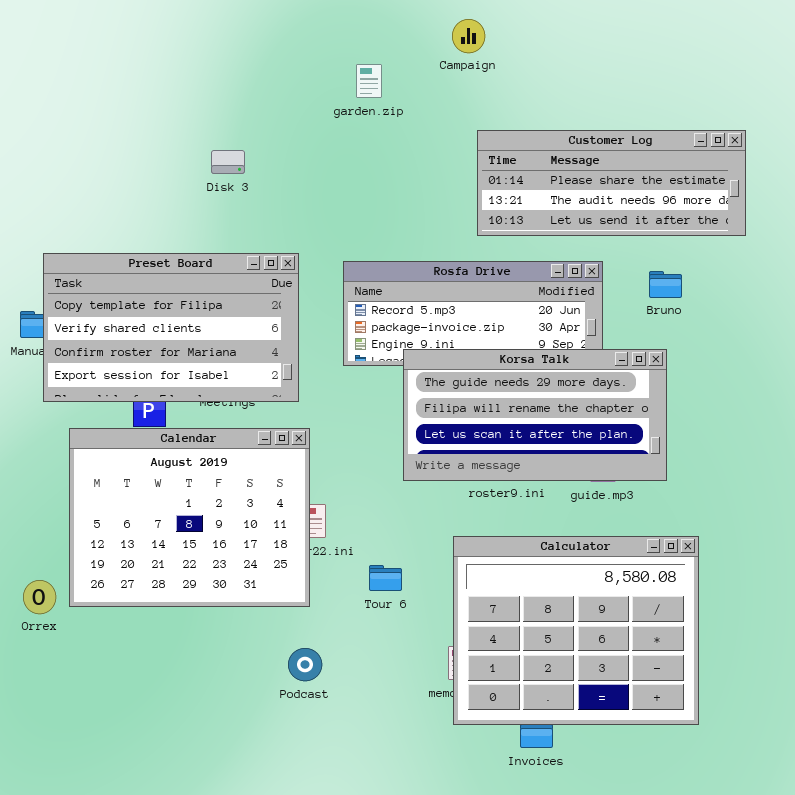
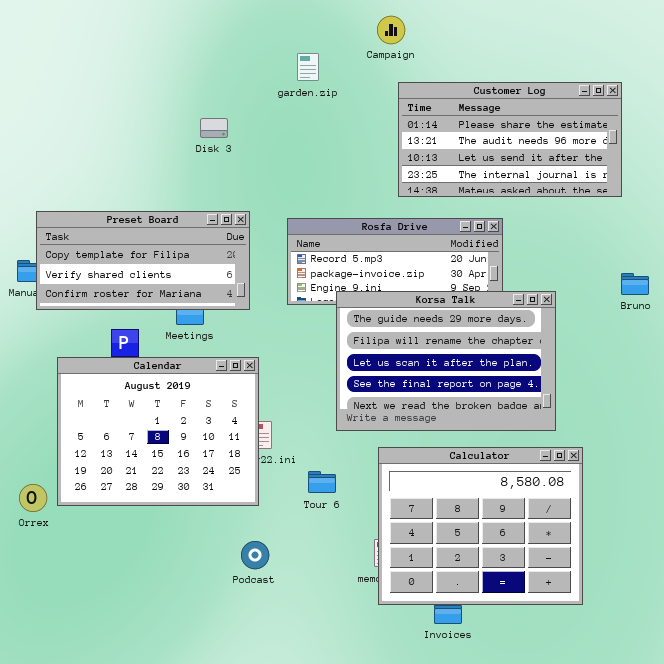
Customer Log: [477,130,746,236] -> [398,82,622,197], resized
Disk 3: [211,150,245,174] -> [200,118,228,138], moved
Preset Board: [43,253,299,402] -> [36,211,250,310], resized
Bruno: [649,271,682,298] -> [621,273,649,295], moved
Korsa Talk: [403,349,667,481] -> [336,291,556,431], resized

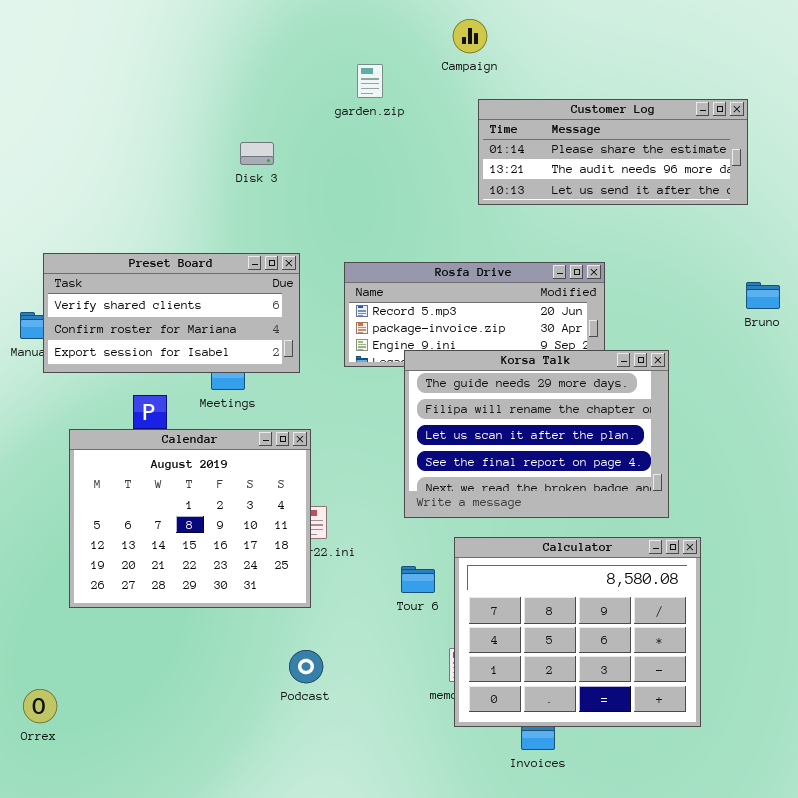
Customer Log: [398,82,622,197] -> [478,99,748,205], resized
Preset Board: [36,211,250,310] -> [43,253,300,373], scrolled down 1 row
Bruno: [621,273,649,295] -> [746,282,780,309], moved
Tour 6: [308,471,336,493] -> [401,566,435,593], moved
Orrex: [19,484,47,512] -> [23,689,57,723], moved

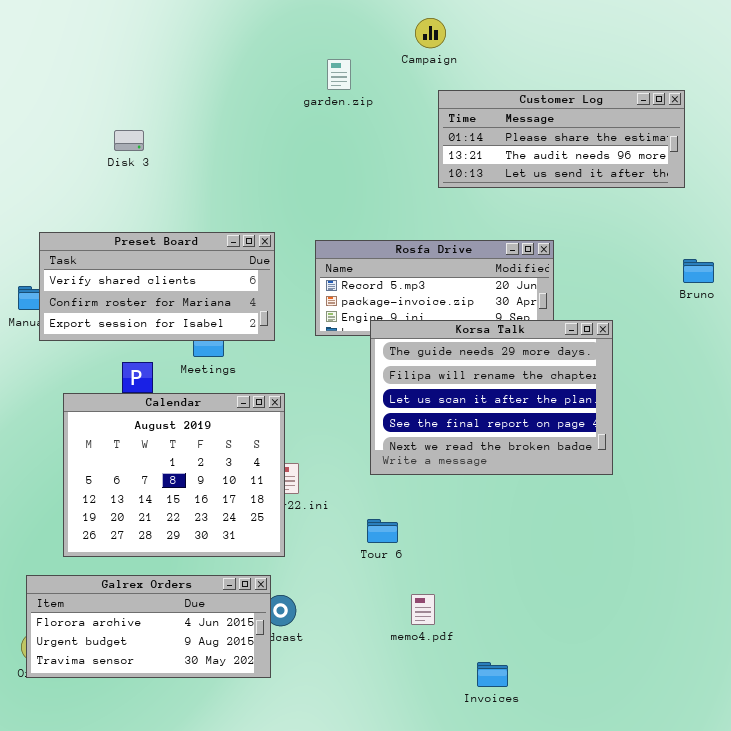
Disk 3: [240,142,274,165] -> [114,130,144,151], moved
Calculator: [454,537,701,727] -> none, closed
Galrex Orders: none -> [26,575,271,678], opened

